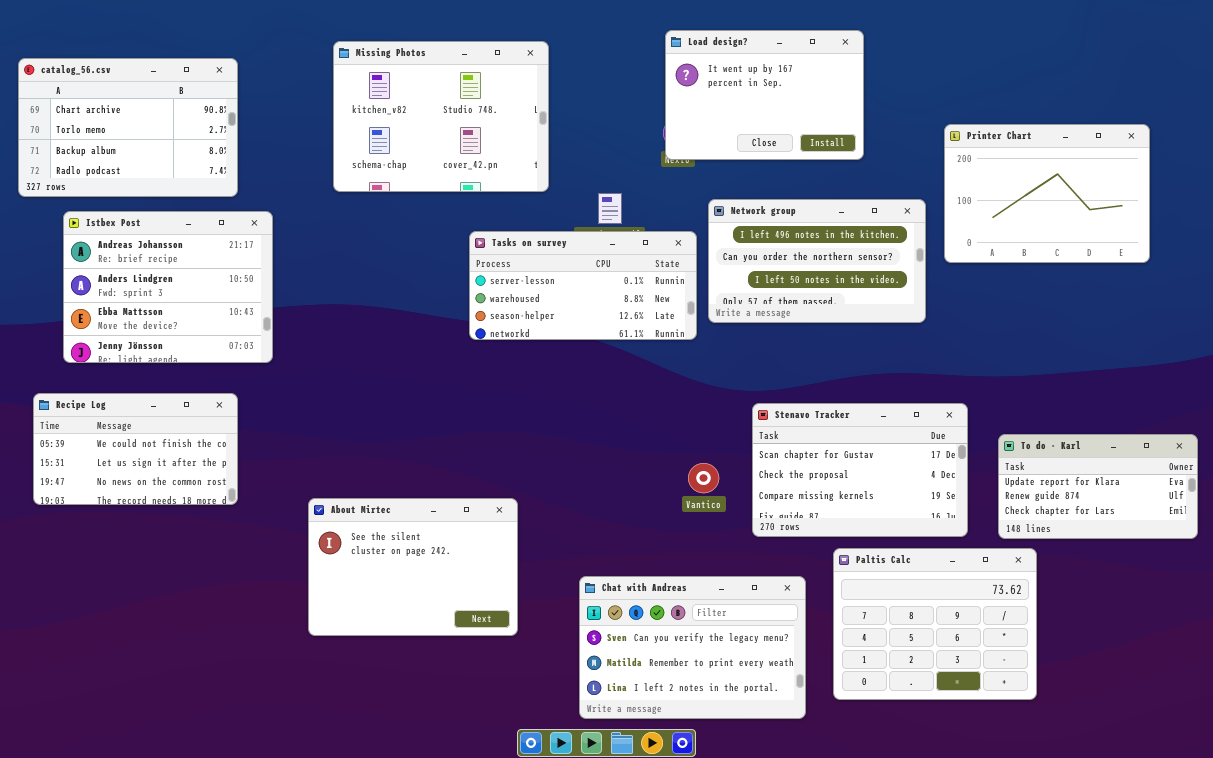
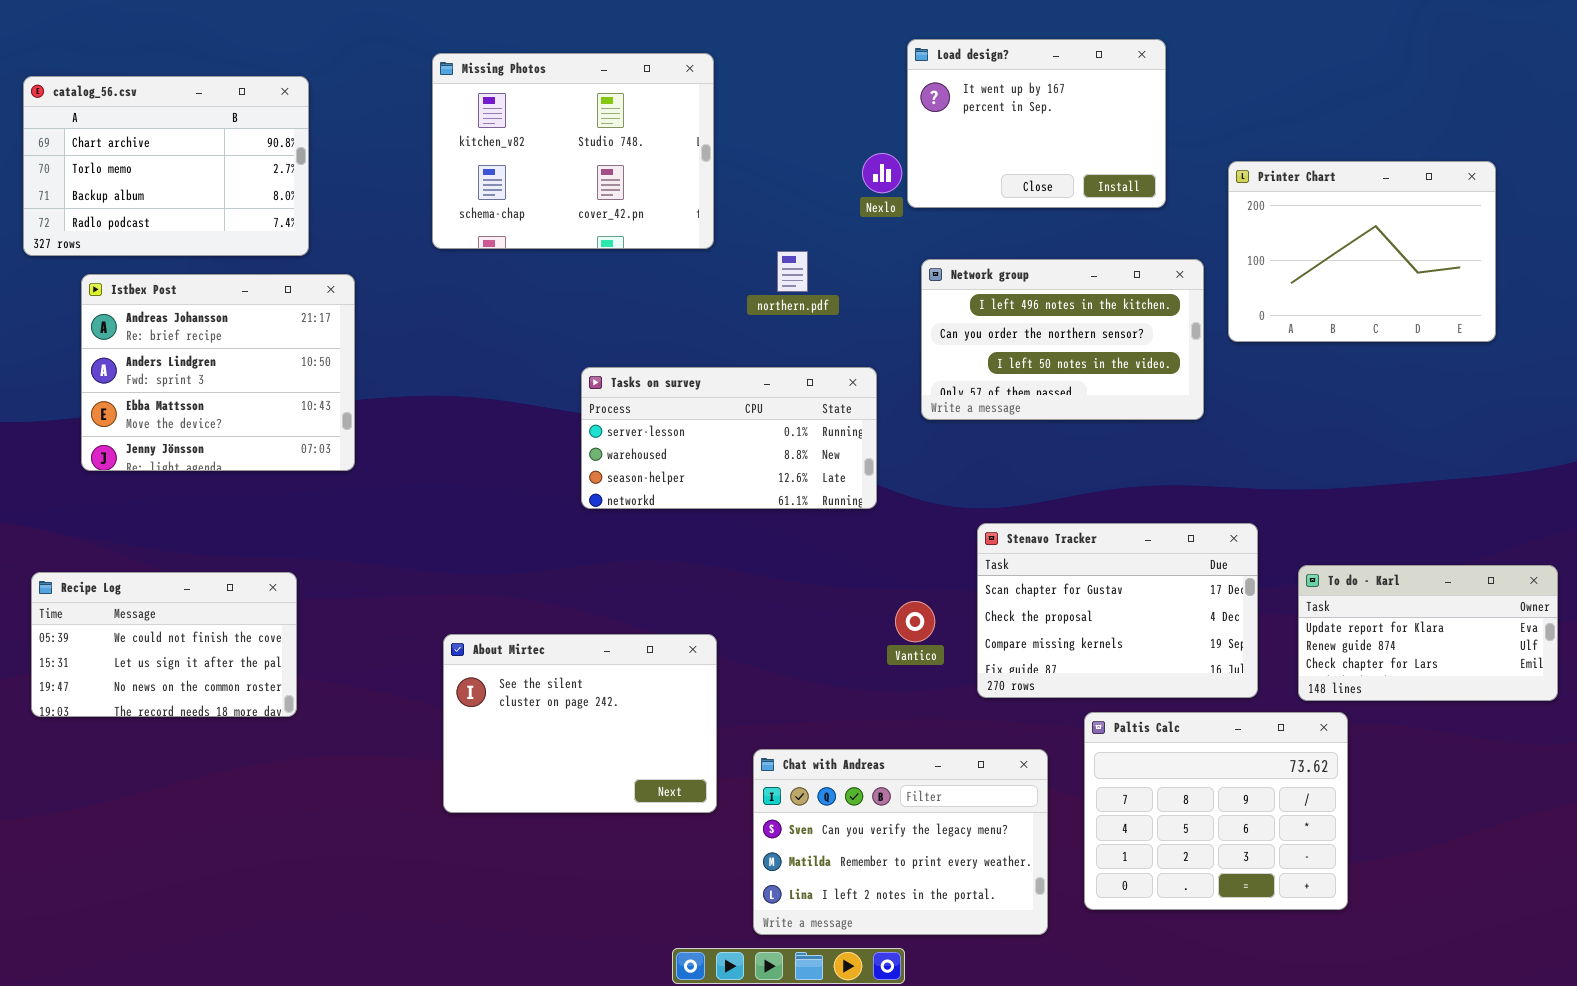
Load design?: [665,30,864,160] -> [907,39,1166,208], moved
Tasks on survey: [469,231,697,340] -> [581,367,877,509], moved
Recipe Log: [33,393,238,505] -> [31,572,297,717], moved
About Mirtec: [308,498,518,636] -> [443,634,717,813], moved

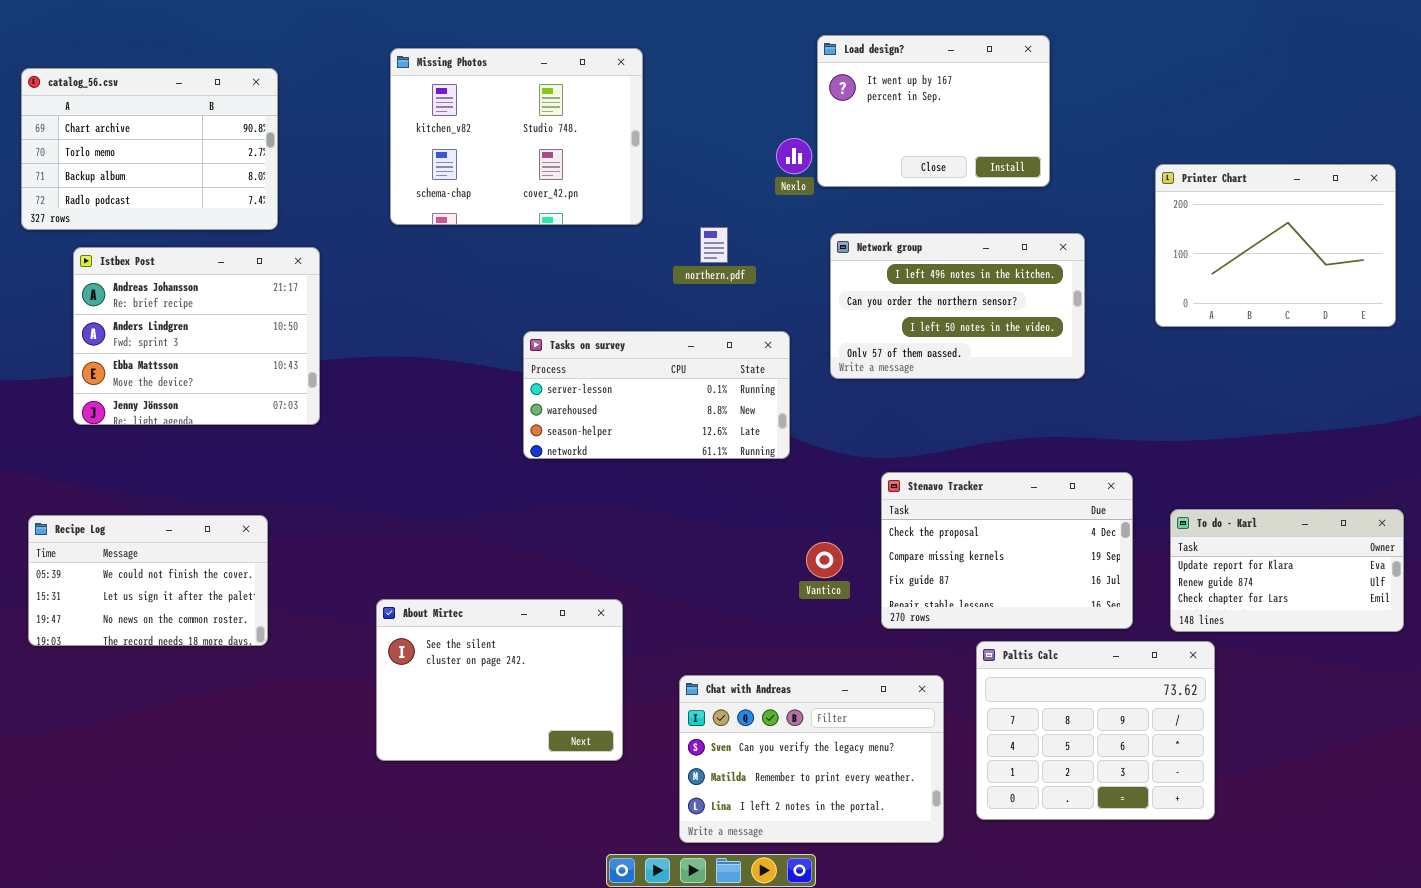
Printer Chart: [1228,161,1496,342] -> [1155,164,1396,327], moved
Stenavo Tracker: [977,523,1258,698] -> [881,472,1133,629], scrolled down 1 row
About Mirtec: [443,634,717,813] -> [376,599,623,761], moved

